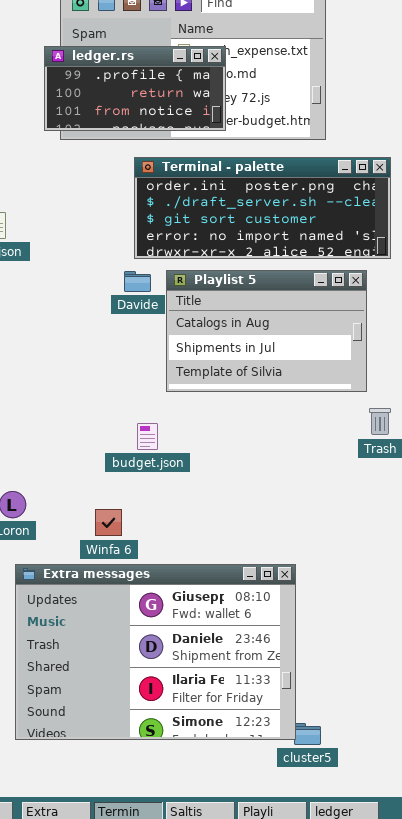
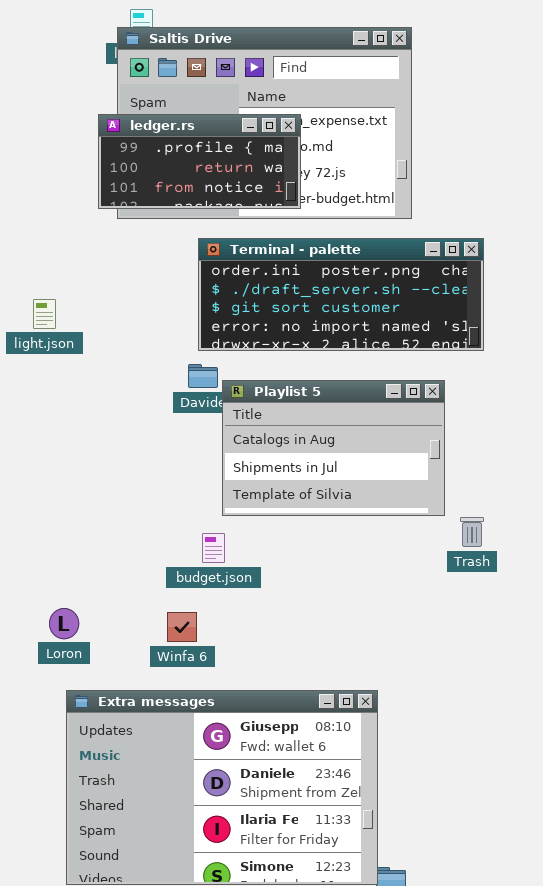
Playlist 5: [166,270,367,392] -> [222,380,445,516], moved
Winfa 6: [95,509,122,536] -> [167,612,197,642], moved

